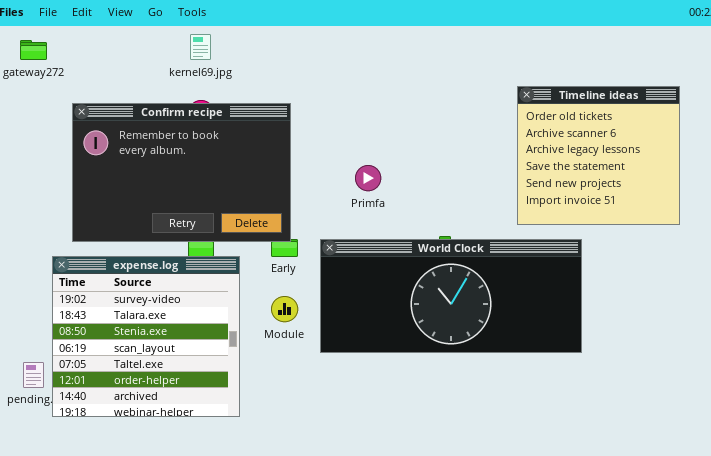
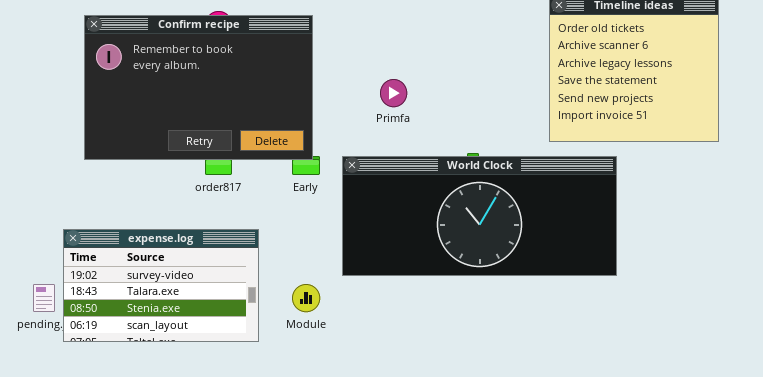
expense.log: [52,256,240,417] -> [63,229,259,342], resized
Module: [271,296,298,322] -> [292,284,320,312], moved

